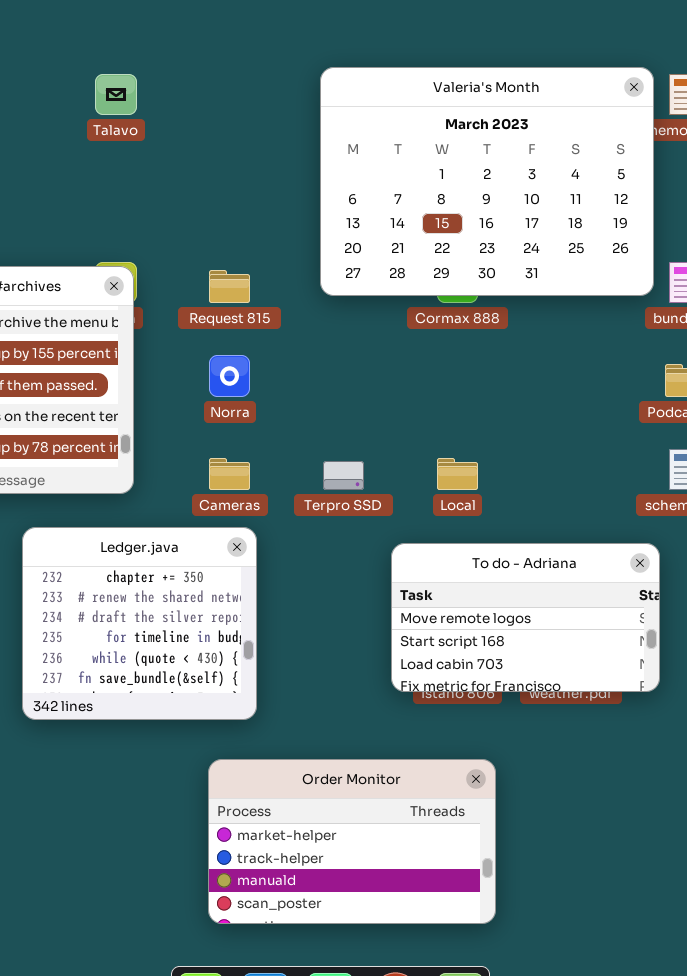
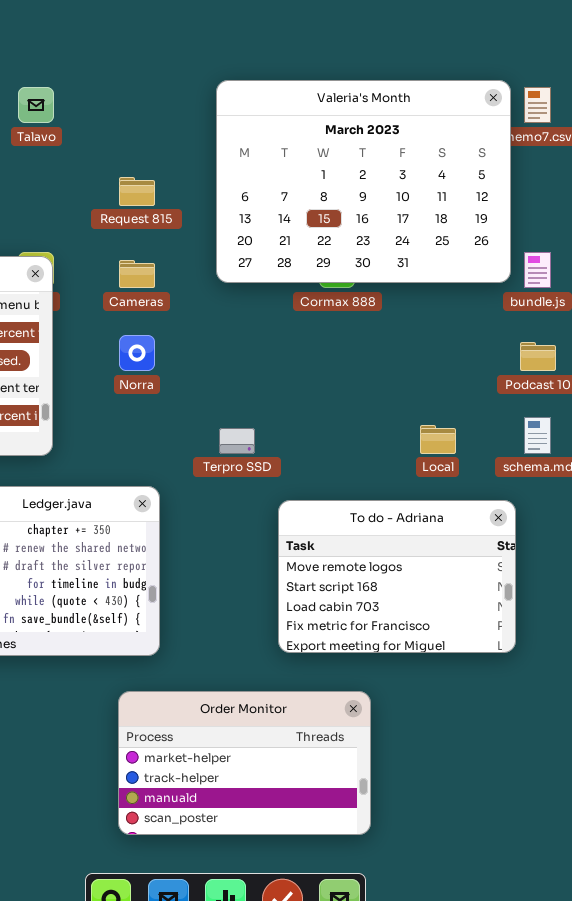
Request 815: [209,270,250,303] -> [119,177,155,206], moved
Cameras: [209,458,250,490] -> [119,260,155,288], moved
Local: [437,458,478,490] -> [420,425,456,454], moved
To do - Adriana: [391,543,660,692] -> [278,500,516,653], resized

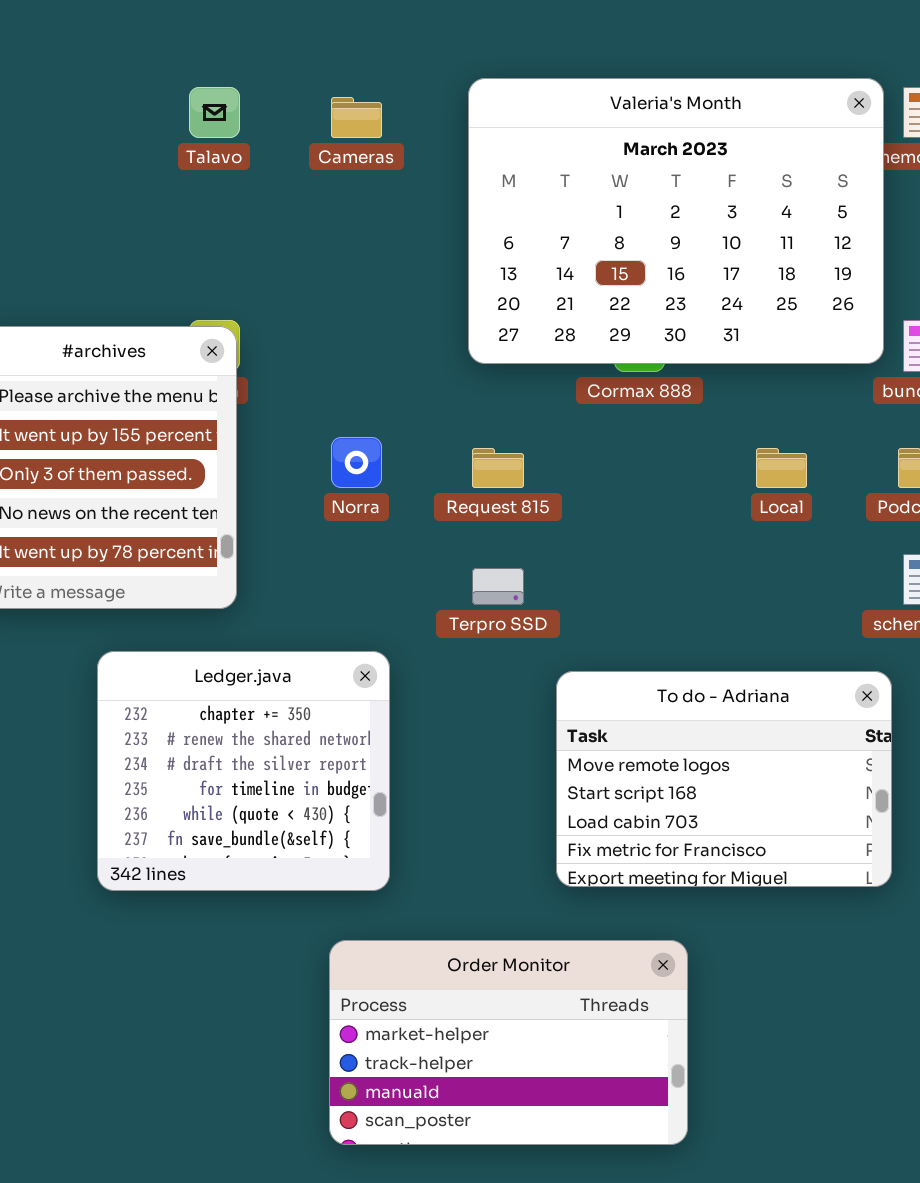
Request 815: [119,177,155,206] -> [472,448,524,488], moved
Cameras: [119,260,155,288] -> [331,97,382,138], moved
Local: [420,425,456,454] -> [756,448,807,488], moved

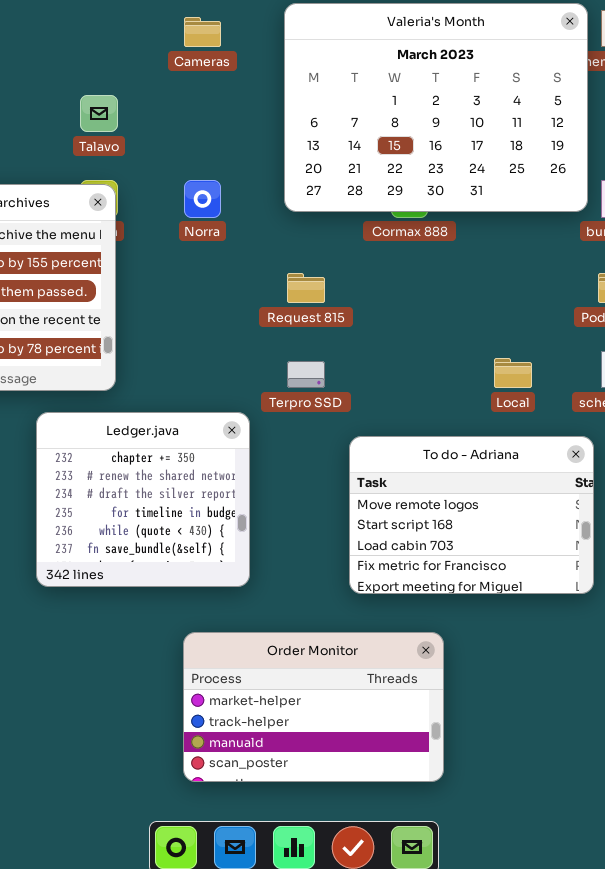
Talavo: [189,87,240,138] -> [80,95,118,132], moved
Norra: [331,437,382,488] -> [184,180,221,218], moved
Local: [756,448,807,488] -> [494,358,532,388], moved
Ledger.java: [97,651,390,891] -> [36,412,250,587], moved

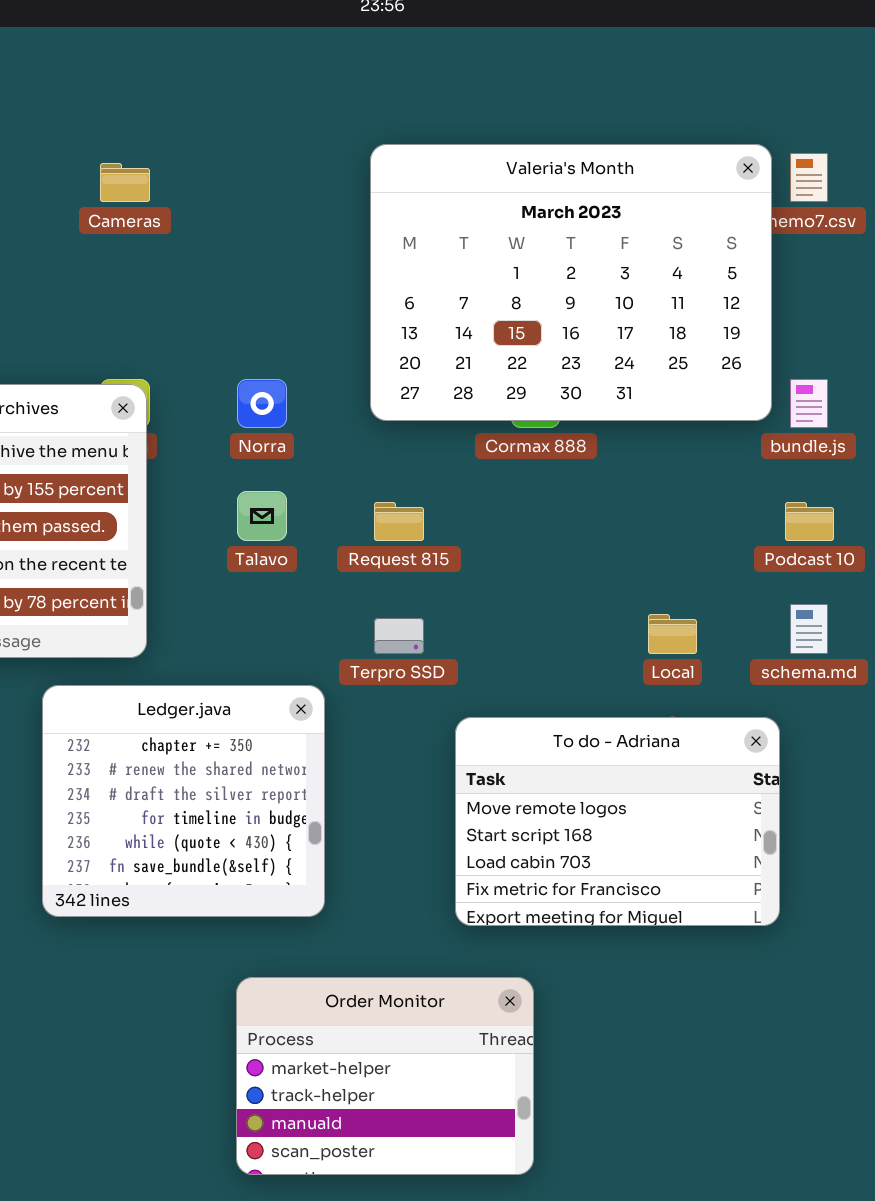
Cameras: [184,17,221,47] -> [100,163,150,202], moved
Talavo: [80,95,118,132] -> [237,491,287,541], moved
Order Monitor: [183,632,444,782] -> [236,977,534,1175], resized

